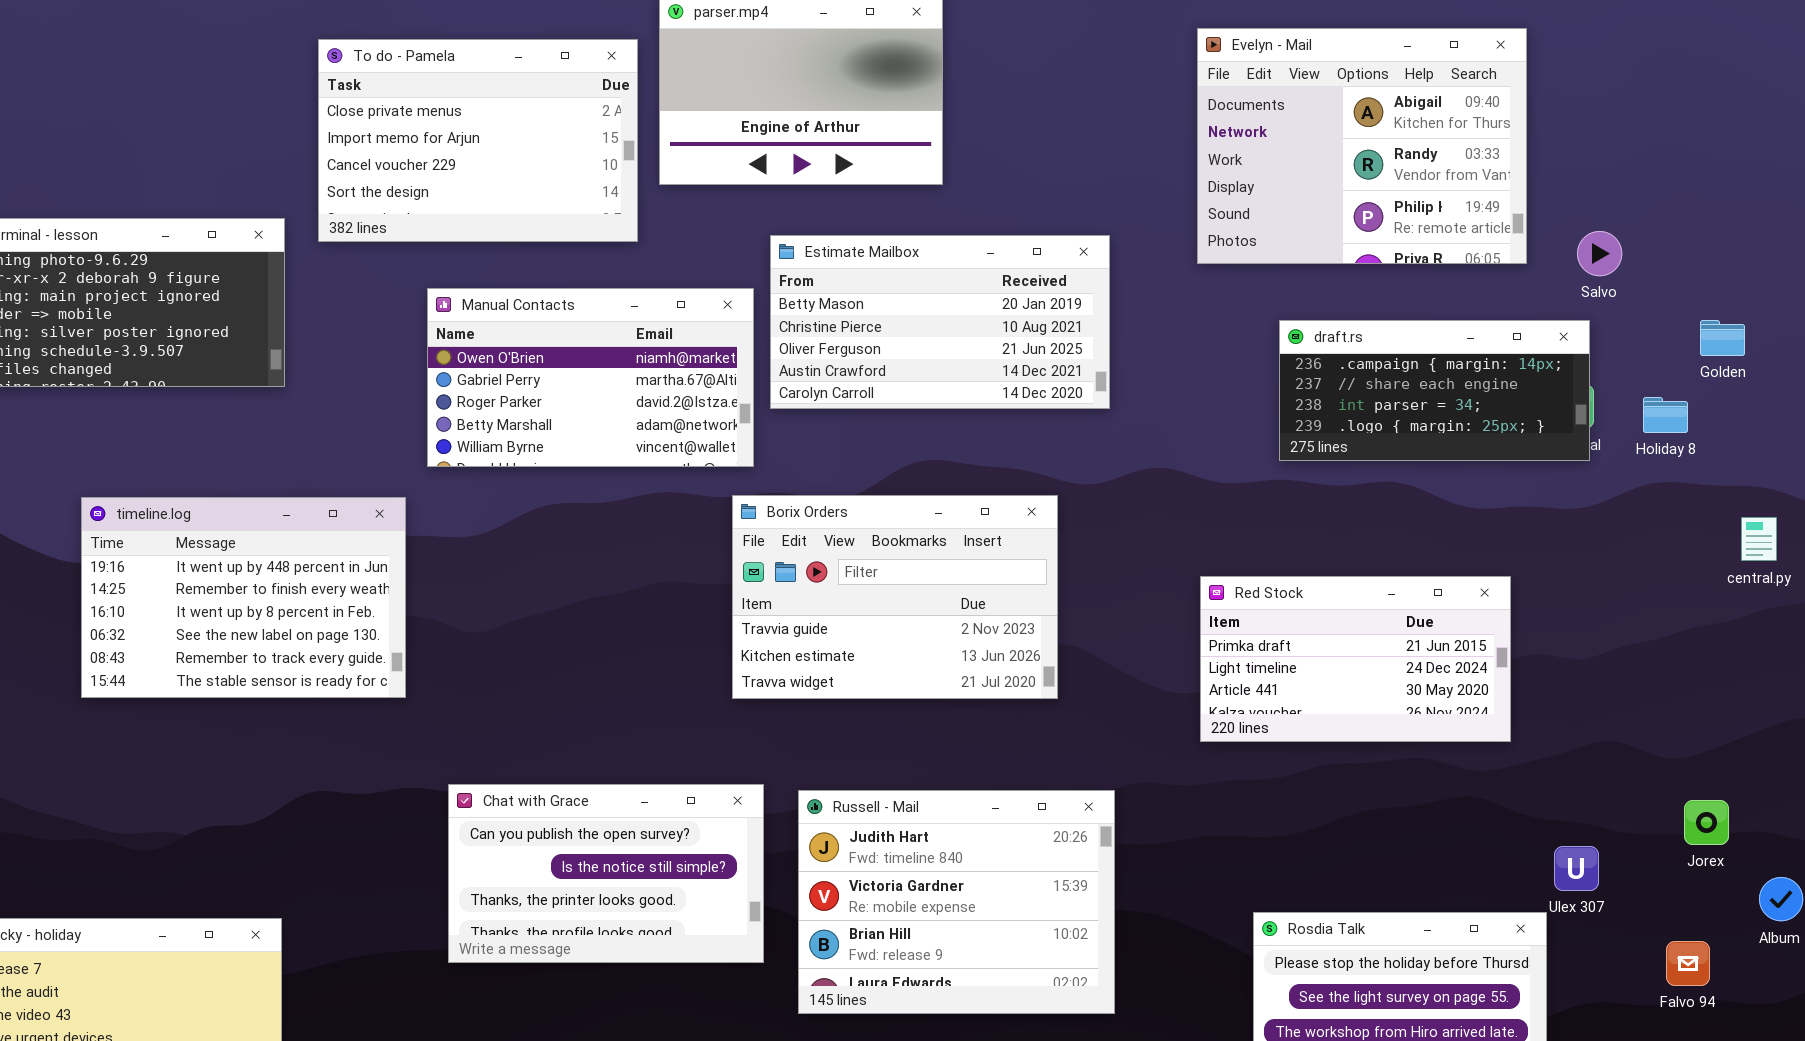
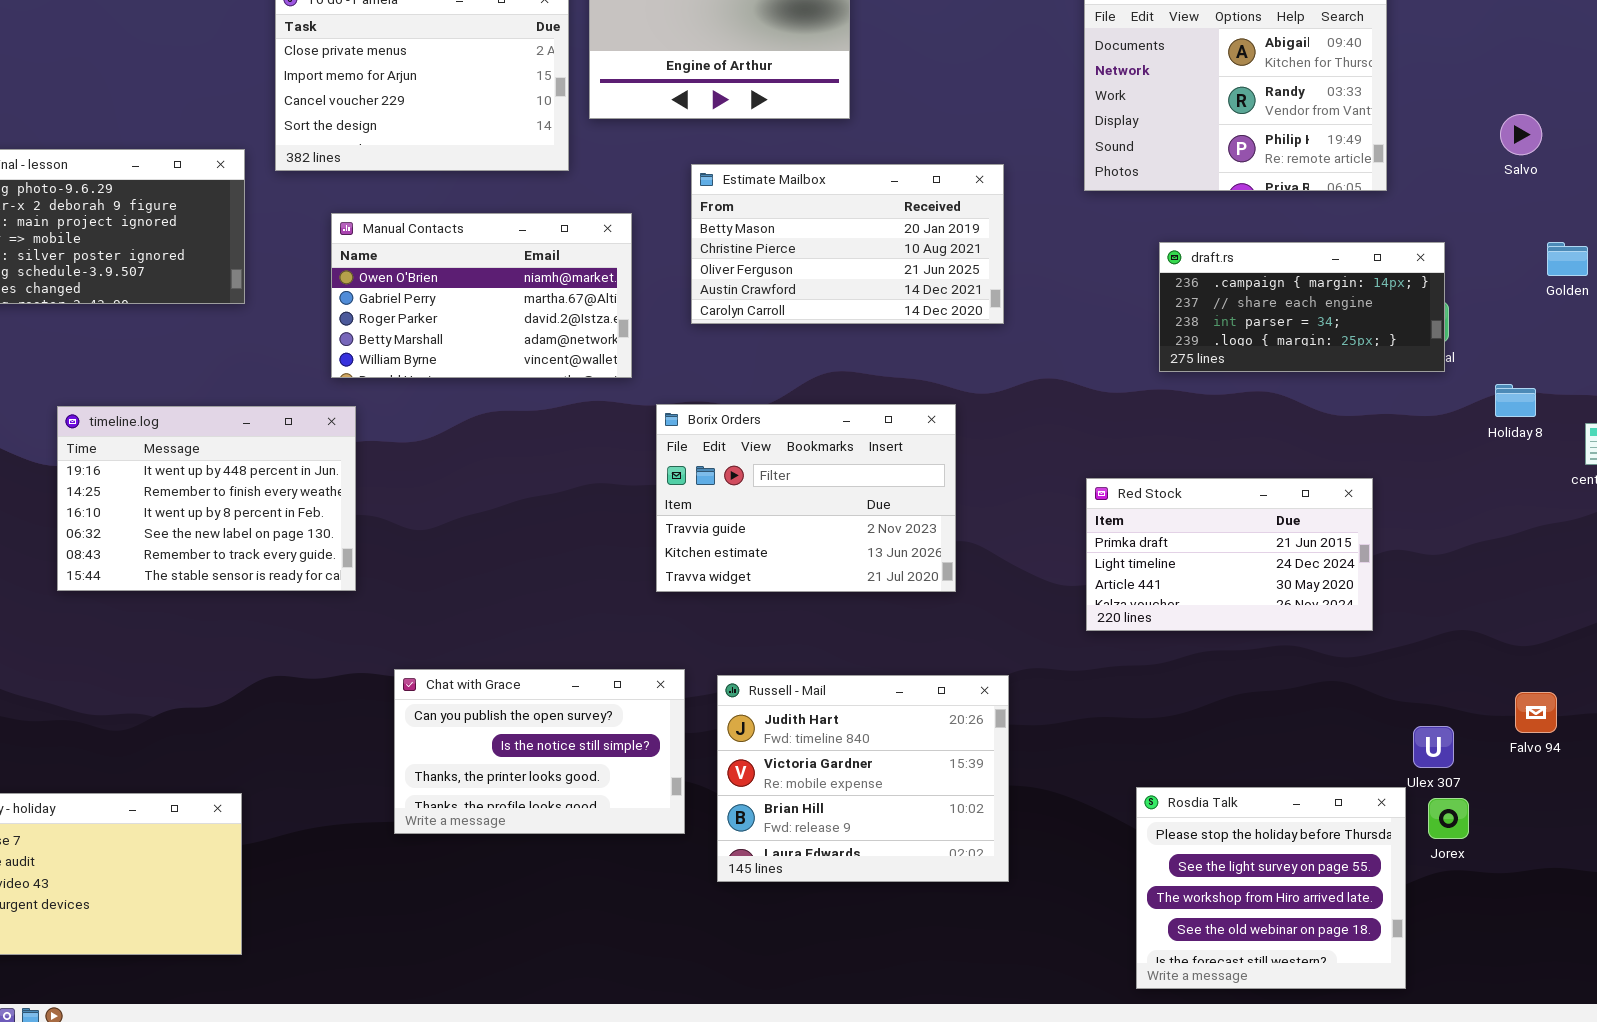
Salvo: [1577,231,1622,276] -> [1500,114,1542,155], moved
Manual Contacts: [427,288,754,467] -> [331,213,632,378], moved
Holiday 8: [1643,397,1688,433] -> [1495,384,1536,417], moved
Jorex: [1684,800,1729,845] -> [1428,798,1469,839], moved
Falvo 94: [1666,941,1710,986] -> [1515,692,1557,733], moved

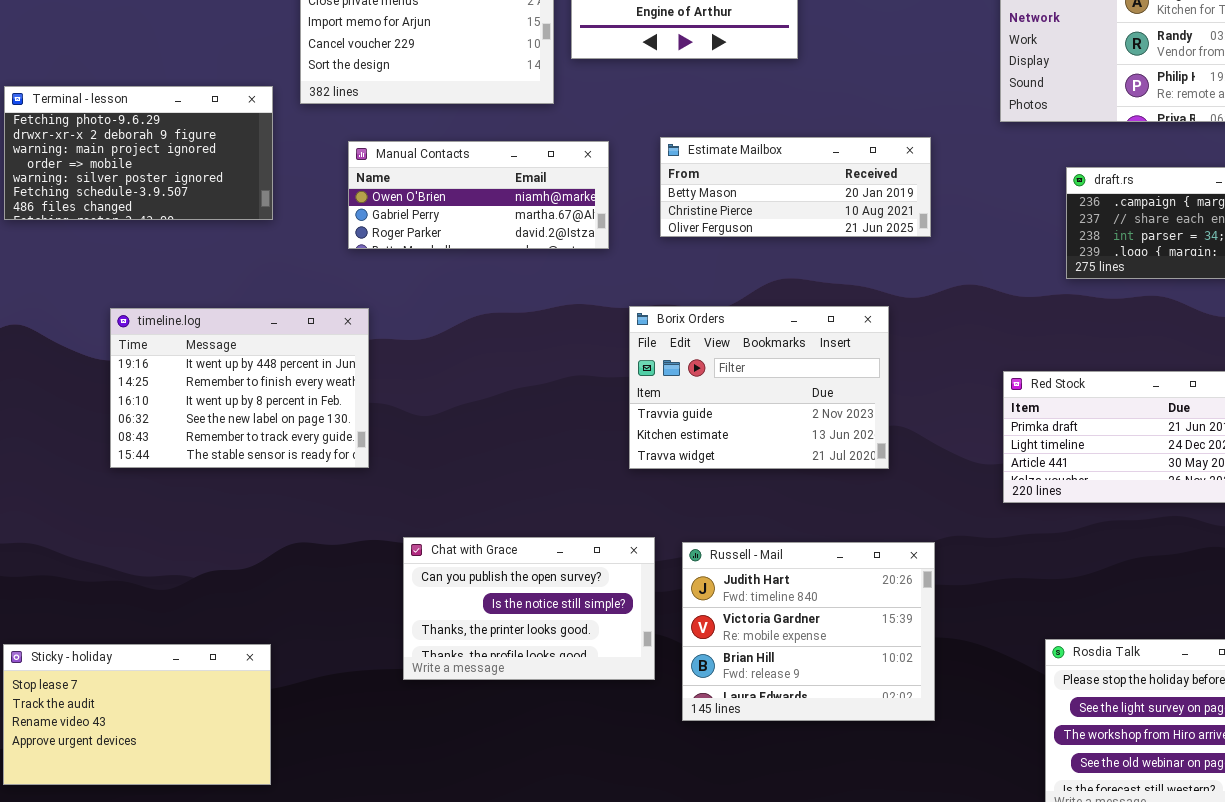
Estimate Mailbox: [691,164,1004,324] -> [660,137,931,237], resized
Manual Contacts: [331,213,632,378] -> [348,141,609,249], resized

